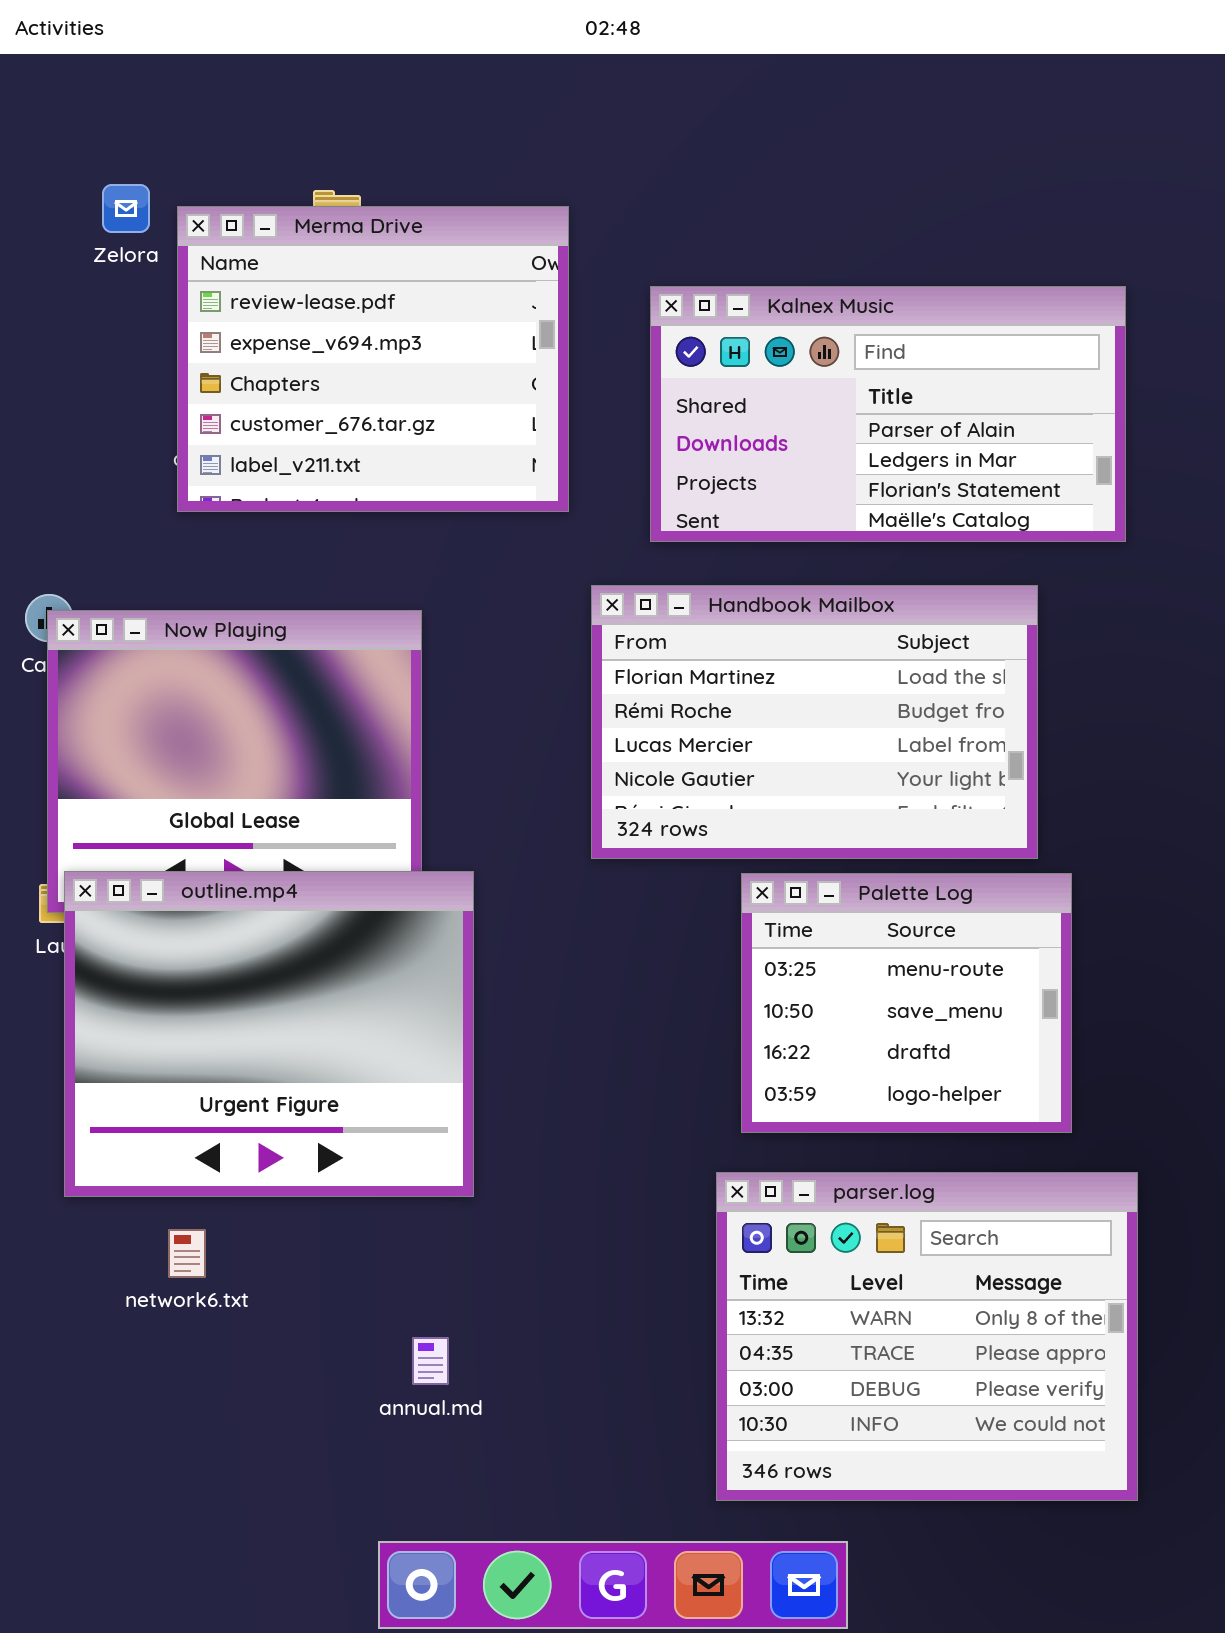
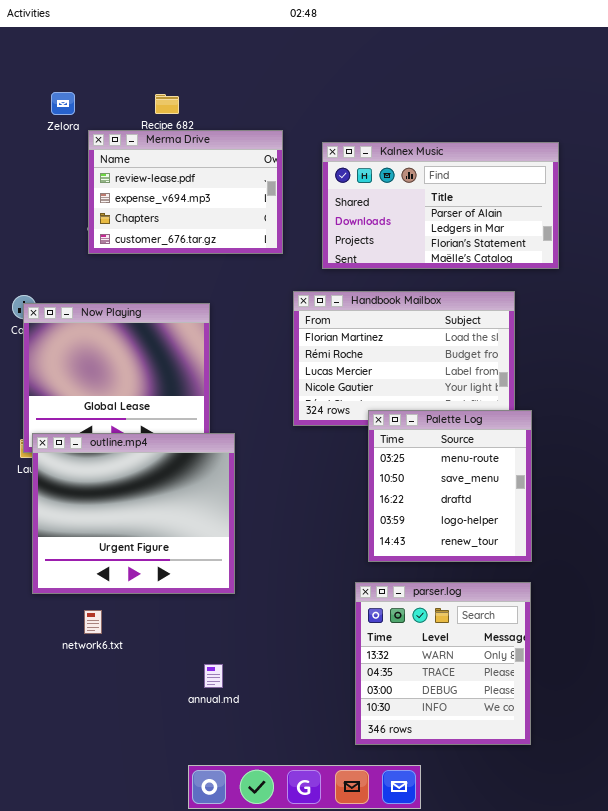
Merma Drive: [177,206,569,512] -> [88,130,283,254], resized
Palette Log: [741,873,1072,1133] -> [368,410,532,562], resized
parser.log: [716,1172,1138,1501] -> [355,582,531,745], resized

